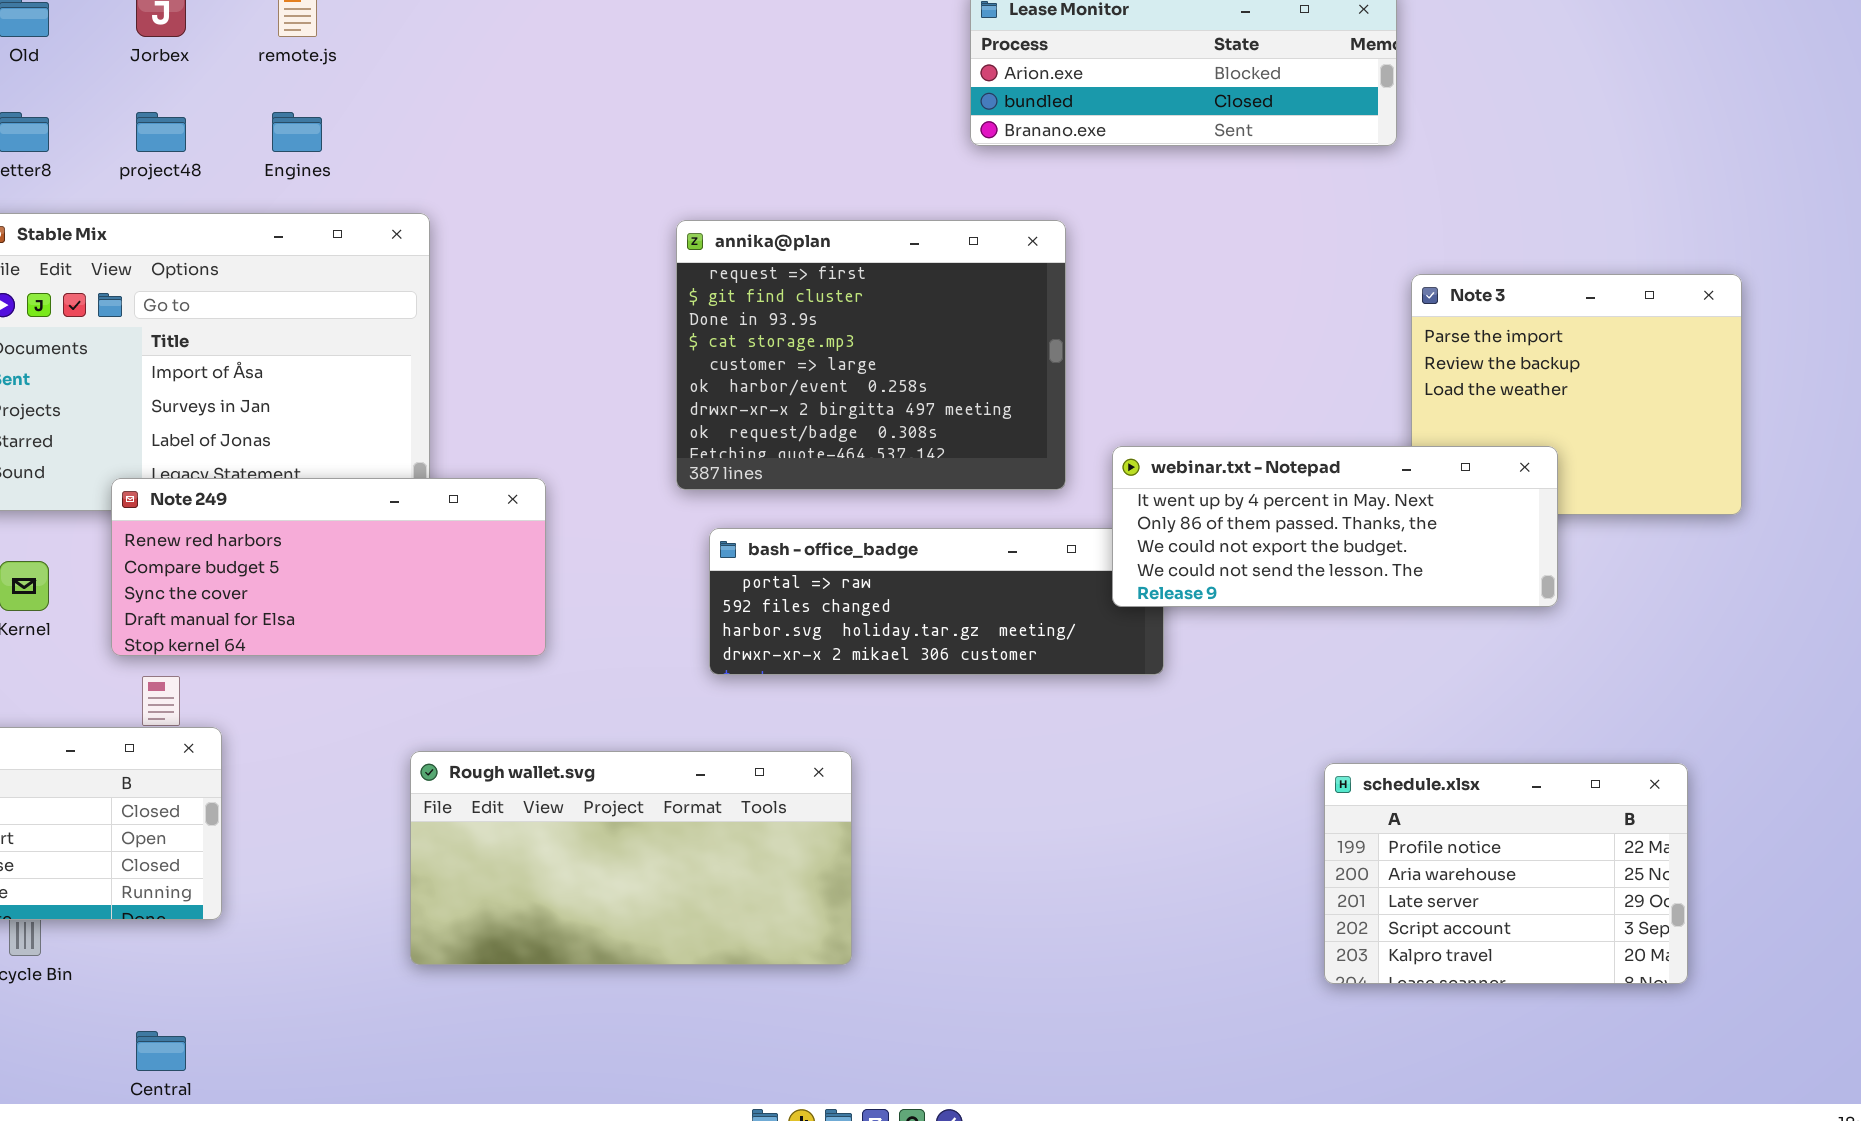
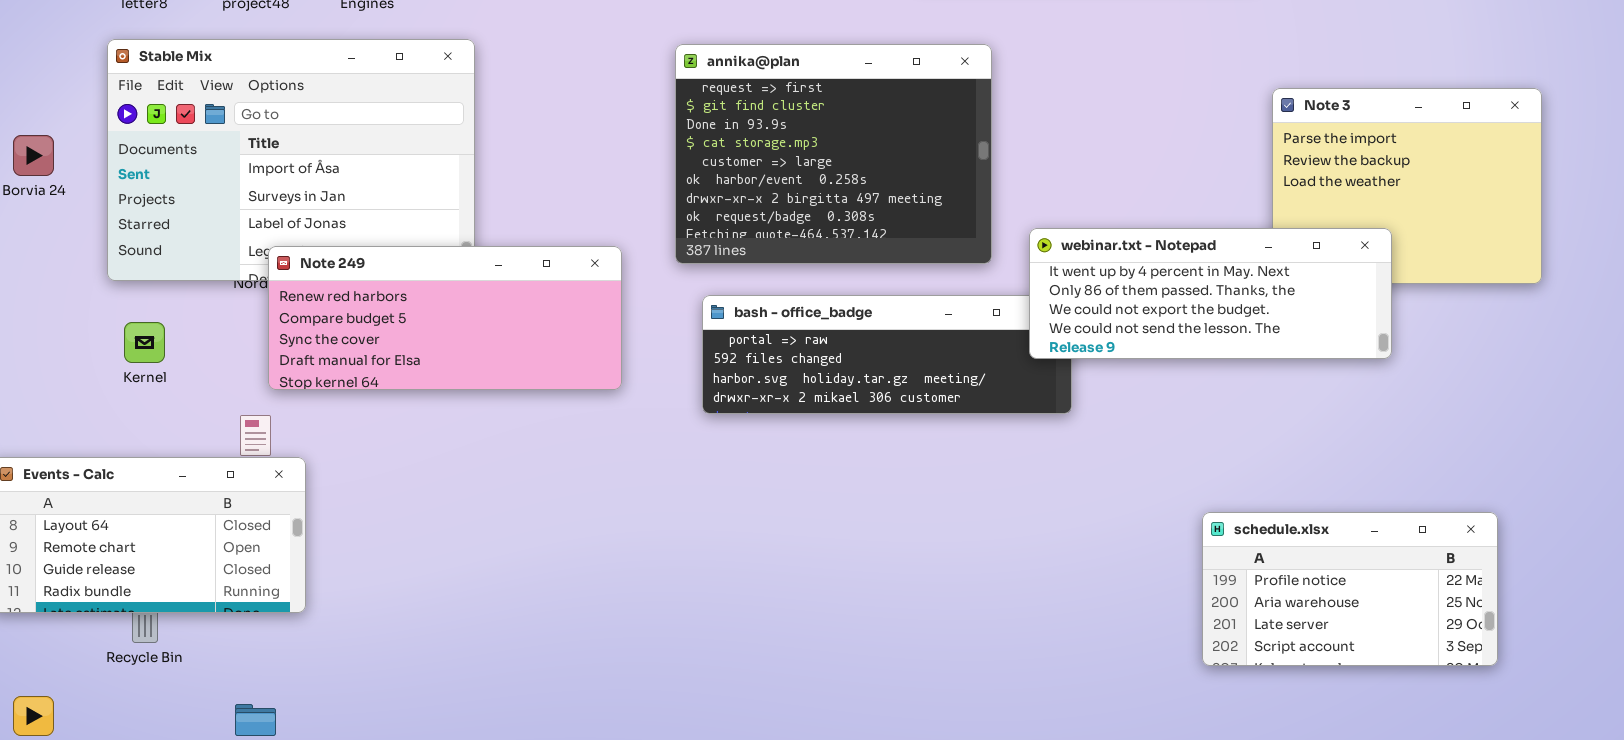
Note 249: [111,478,546,656] -> [268,246,622,390], moved
Rough wallet.svg: [410,751,852,965] -> none, closed
schedule.xlsx: [1324,763,1688,984] -> [1202,512,1498,666], resized

